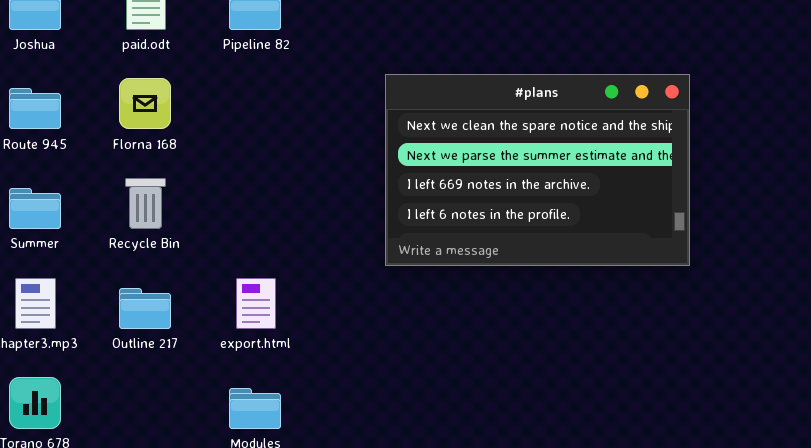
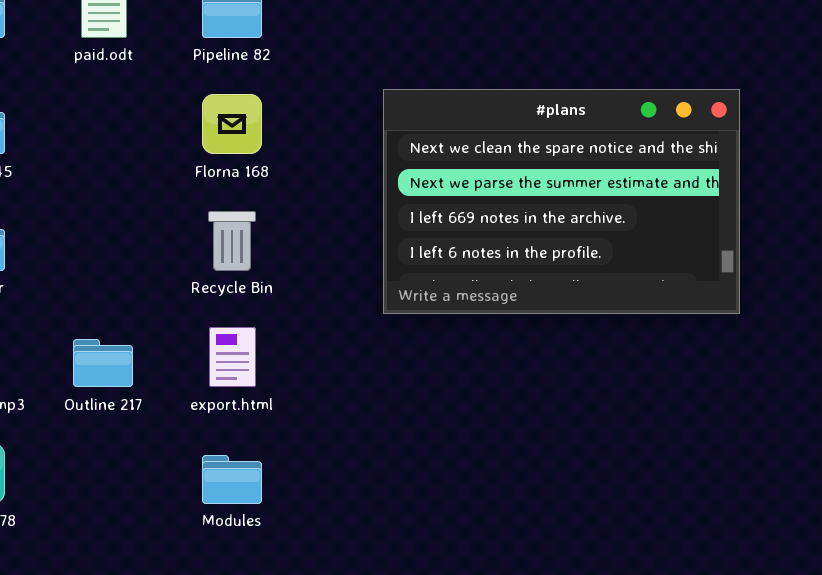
Florna 168: [119,78,171,129] -> [202,94,262,154], moved
Recycle Bin: [125,178,166,229] -> [208,211,256,271], moved

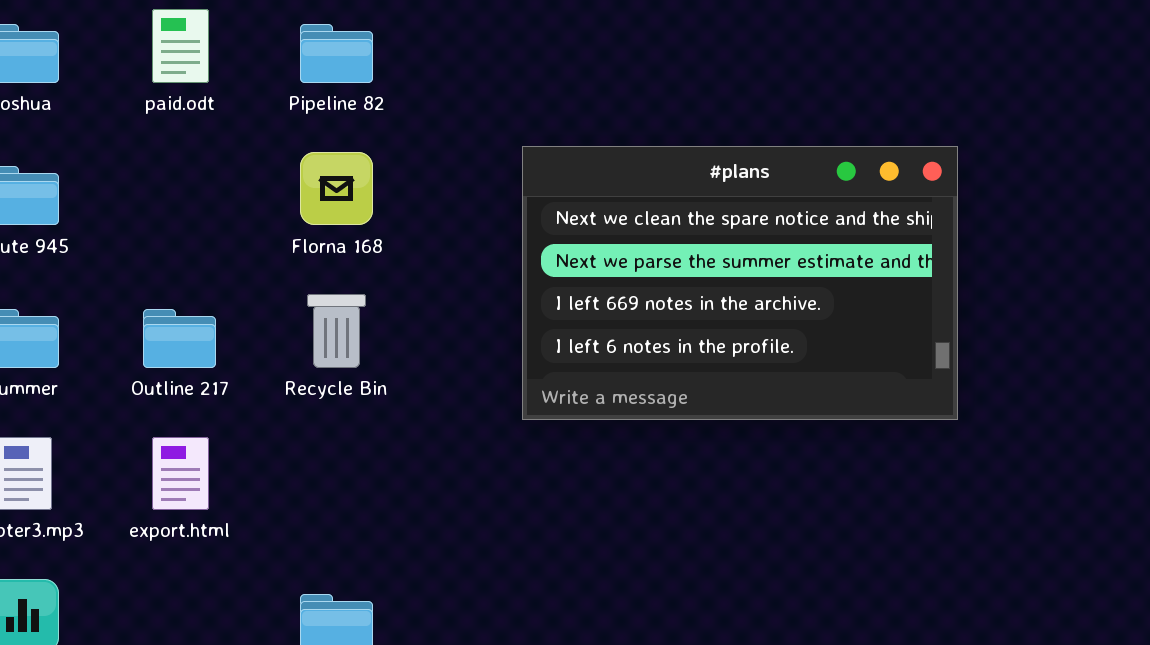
export.html: [209,327,256,387] -> [152,437,209,510], moved
Outline 217: [73,339,133,387] -> [143,309,216,368], moved

